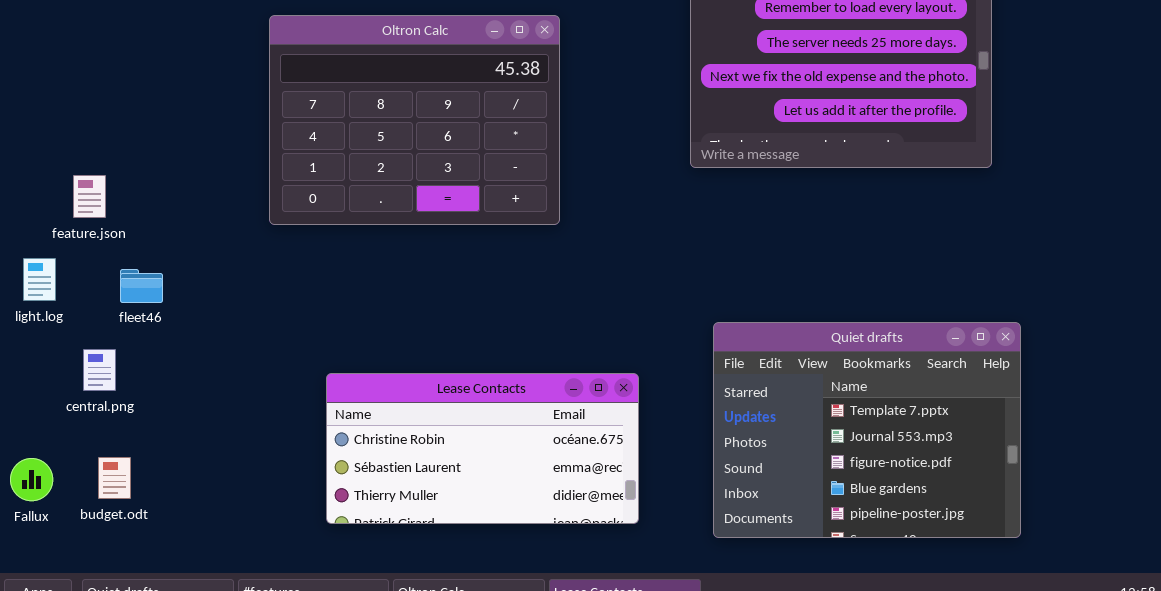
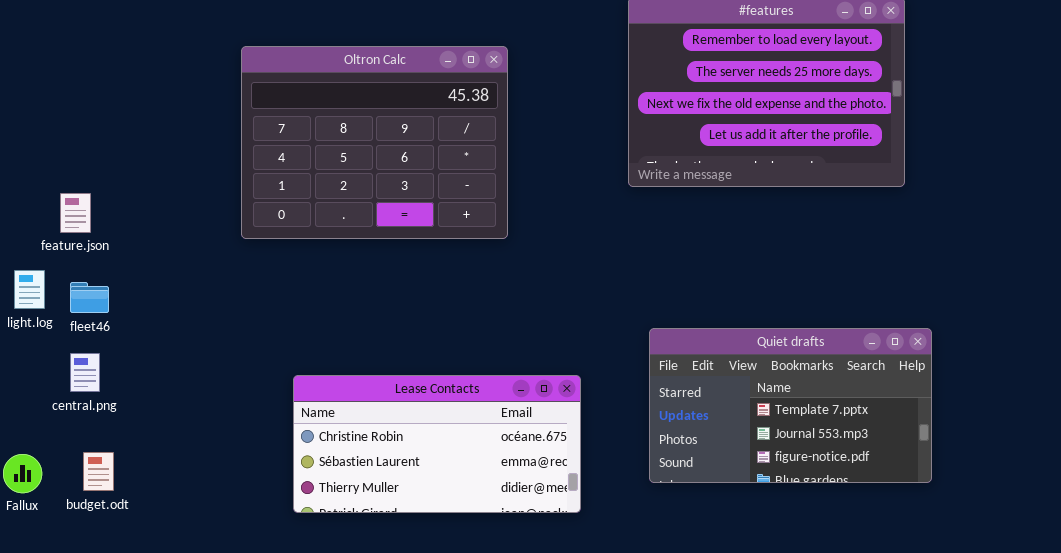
fleet46: [120,269,163,303] -> [70,282,109,313], moved
Quiet drafts: [713,322,1021,538] -> [649,328,932,483], resized

